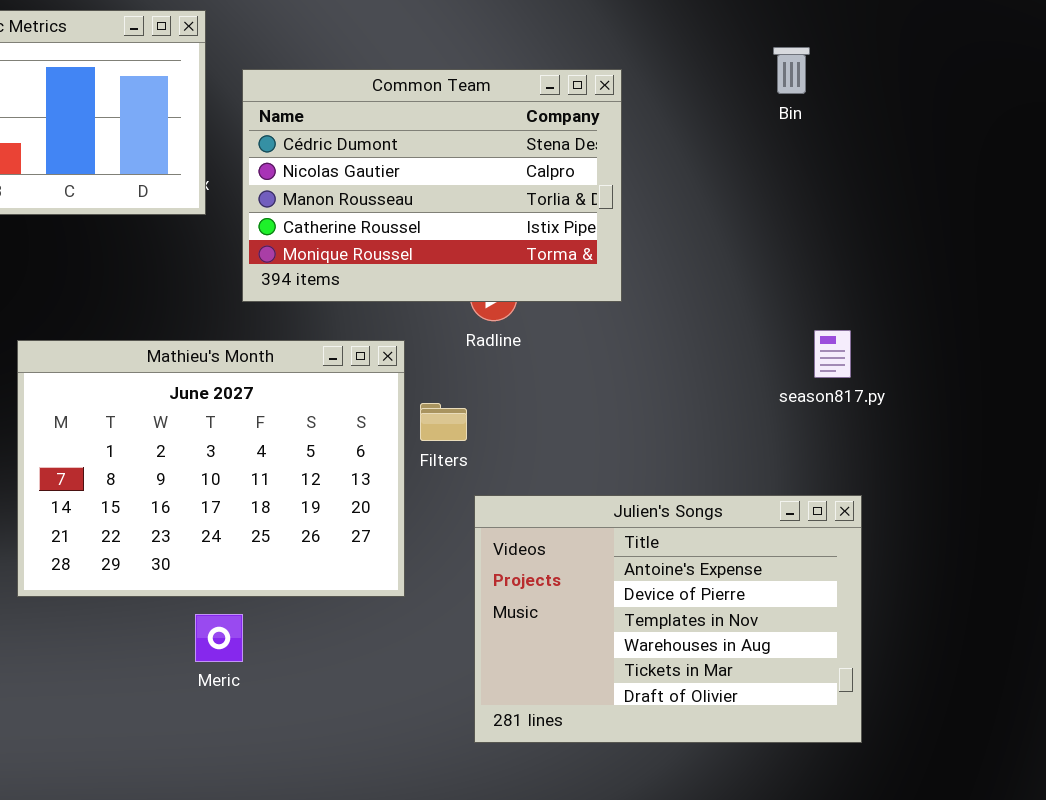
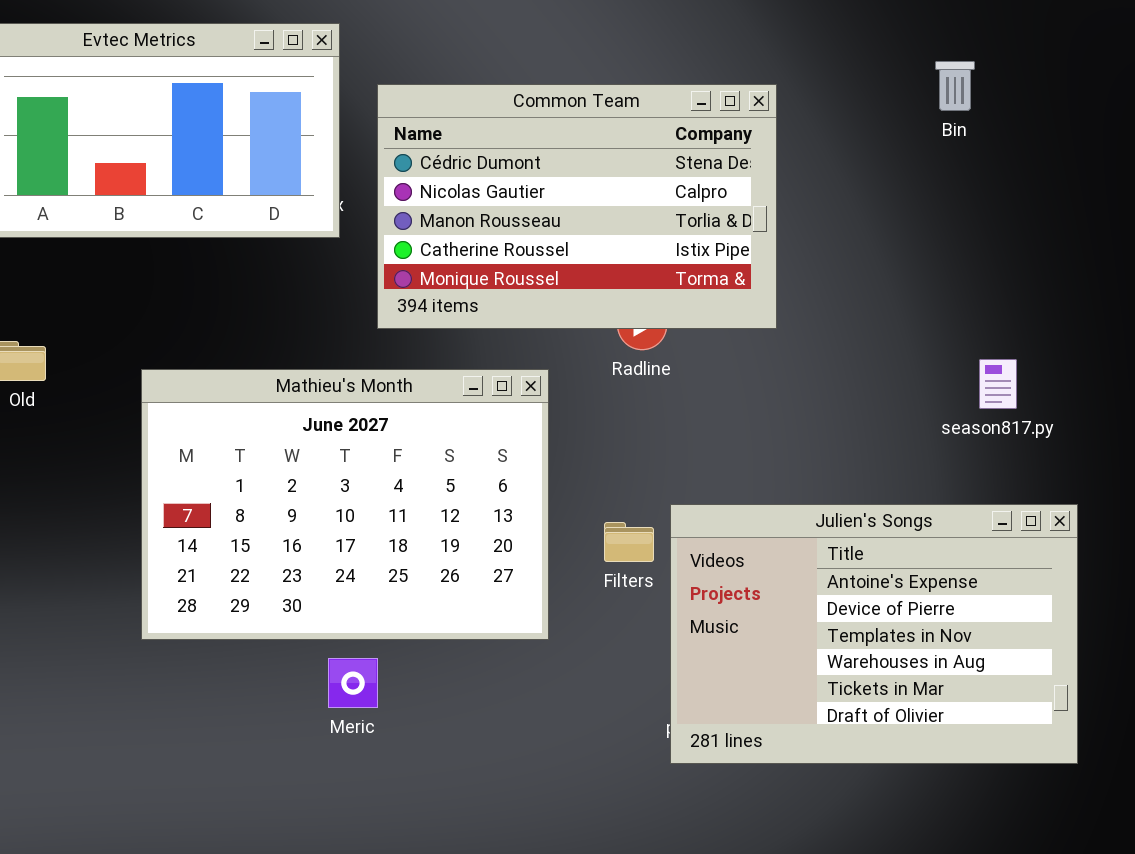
Filters: [420,403,467,441] -> [604,522,654,562], moved
Julien's Songs: [474,495,862,743] -> [670,504,1078,764], moved

